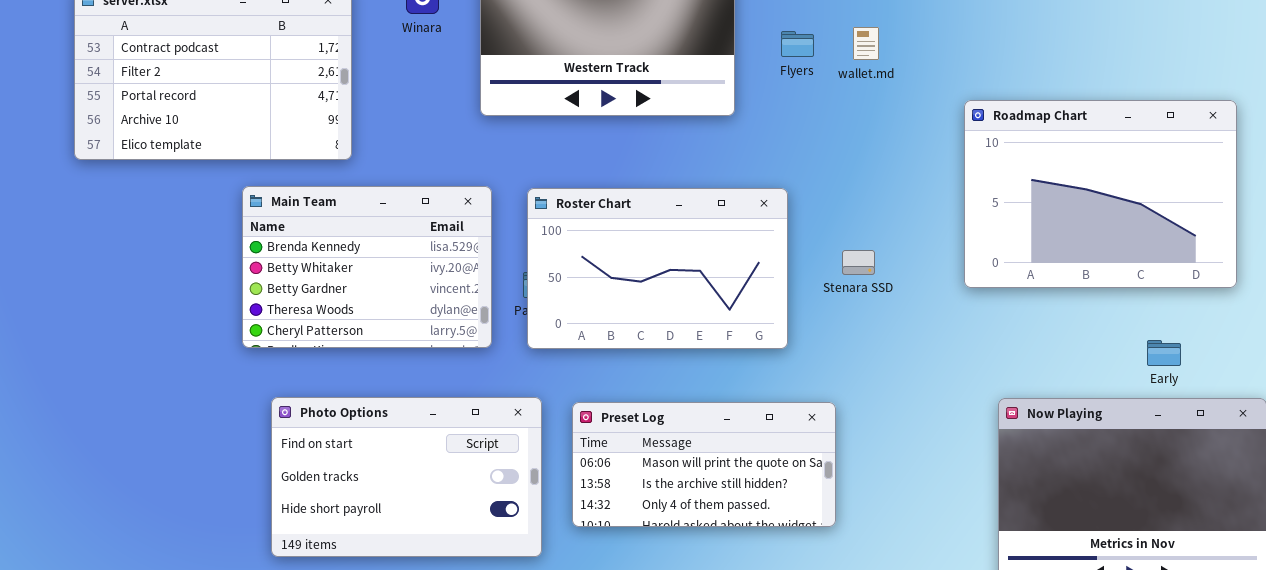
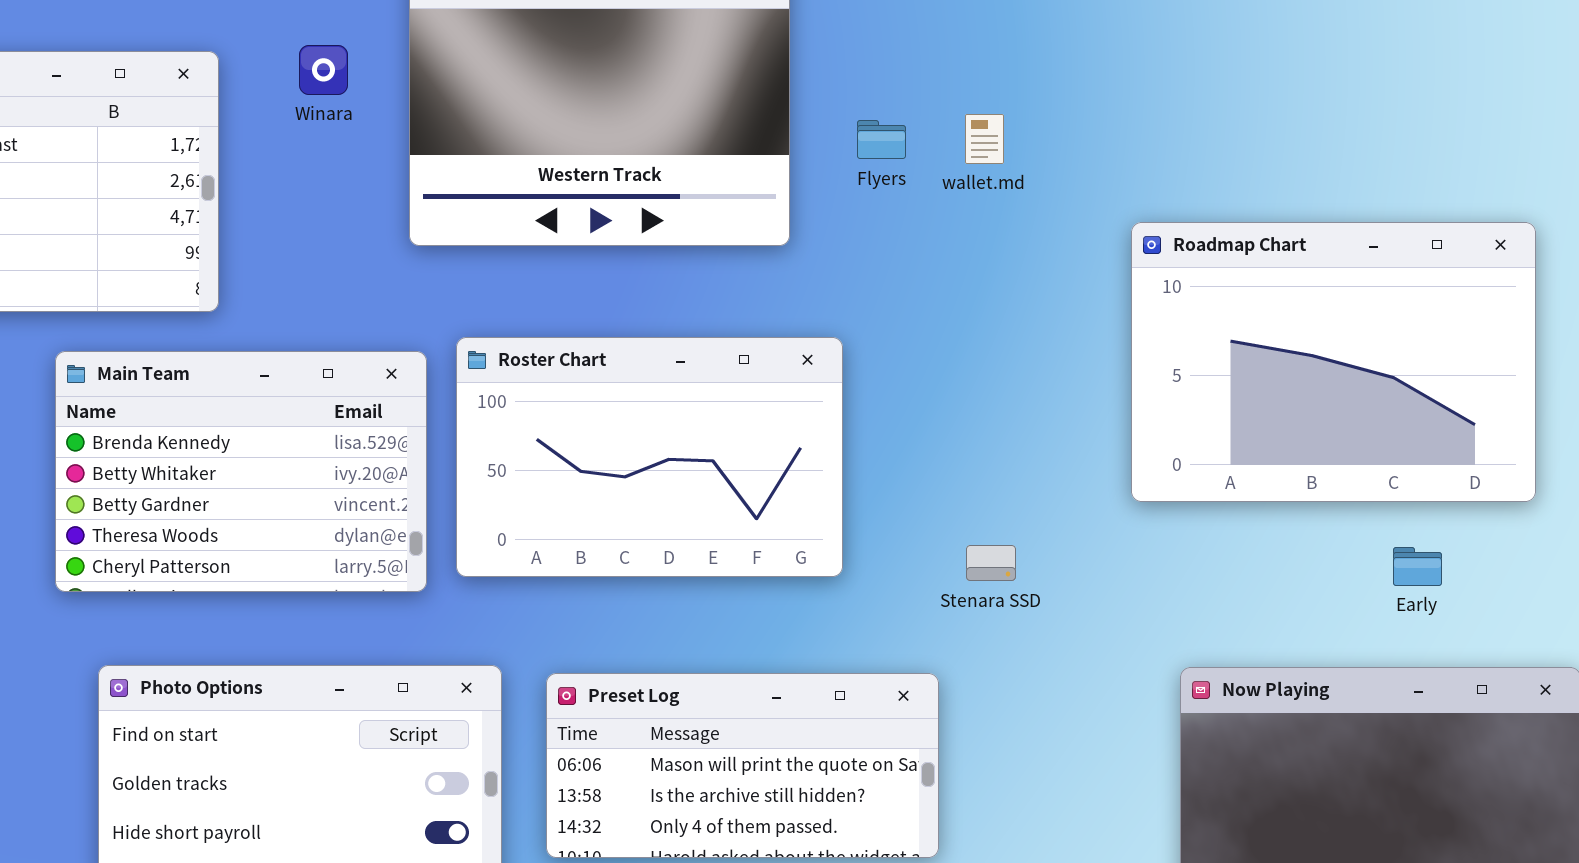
Roster Chart: [527,188,788,349] -> [456,337,843,577], moved
Stenara SSD: [842,250,875,275] -> [966,545,1016,581], moved
Early: [1147,340,1181,366] -> [1393,547,1442,586], moved

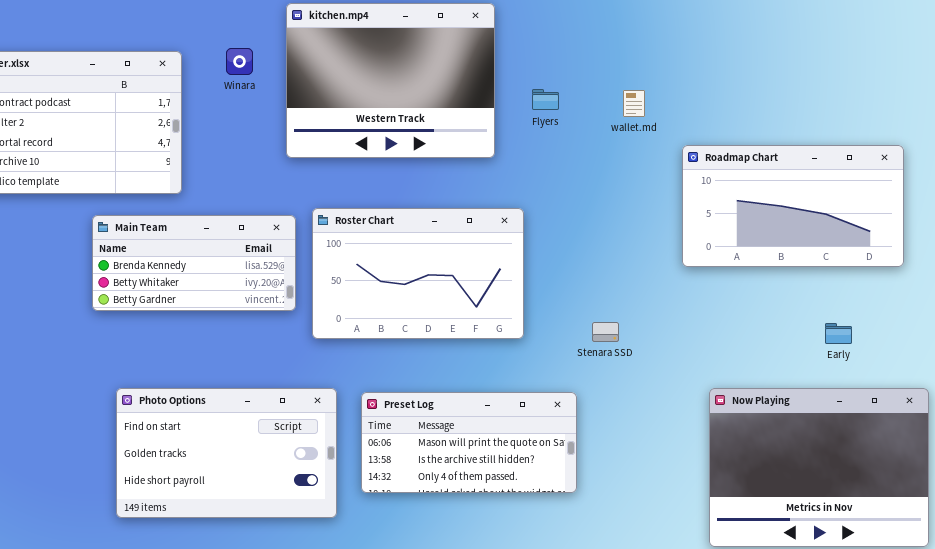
wallet.md: [965,114,1004,164] -> [623,90,645,117], moved
Roadmap Chart: [1131,222,1536,502] -> [682,145,904,267], resized
Main Team: [55,351,427,592] -> [92,215,296,311], resized

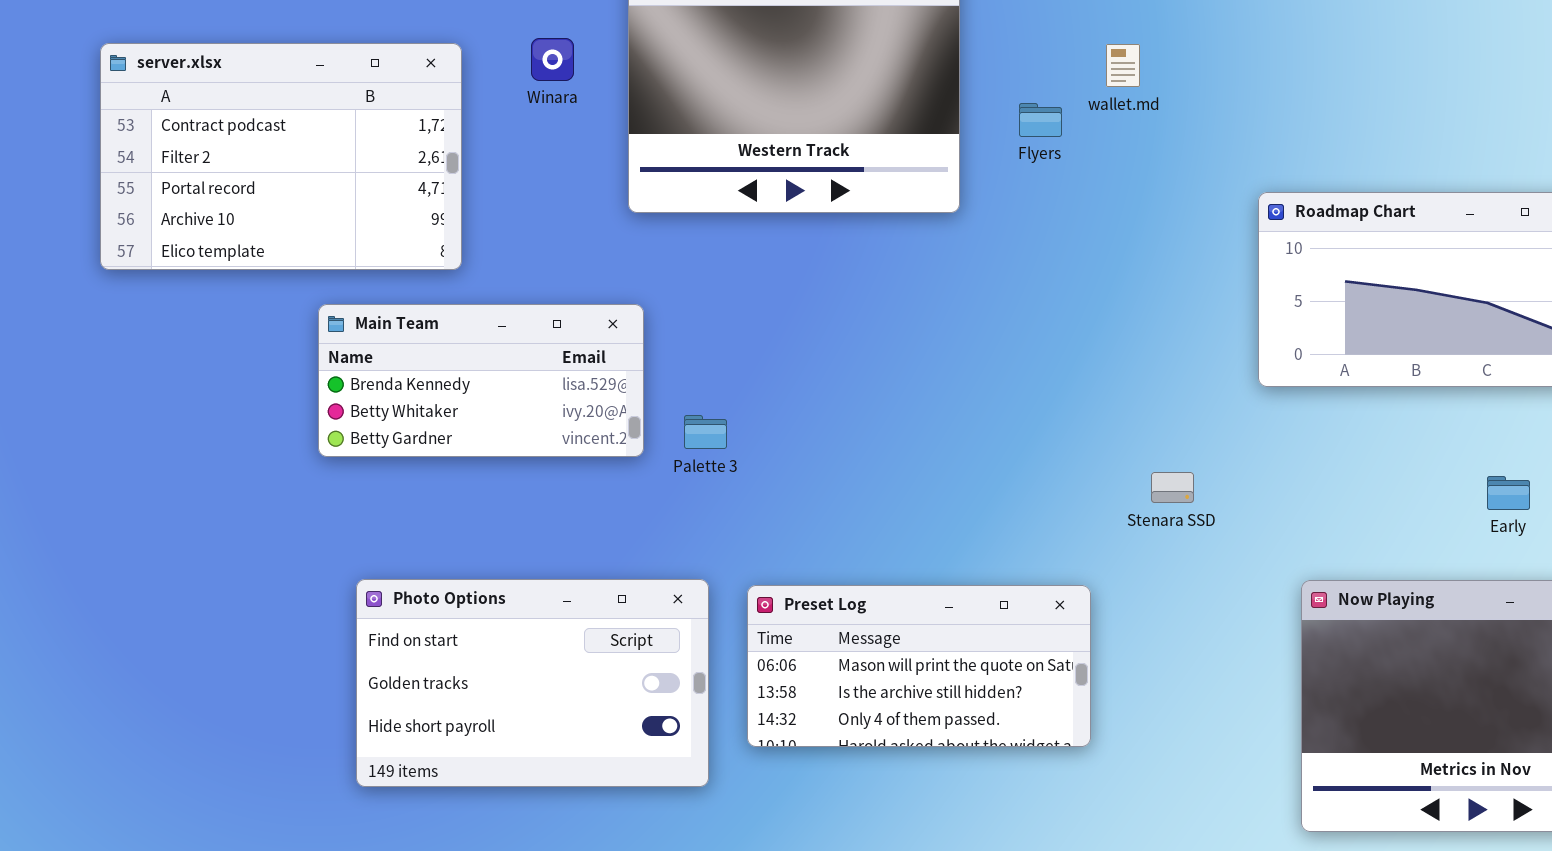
wallet.md: [623,90,645,117] -> [1106,44,1140,87], moved
Roster Chart: [312,208,524,339] -> none, closed
Stenara SSD: [592,322,619,342] -> [1151,472,1194,503], moved

